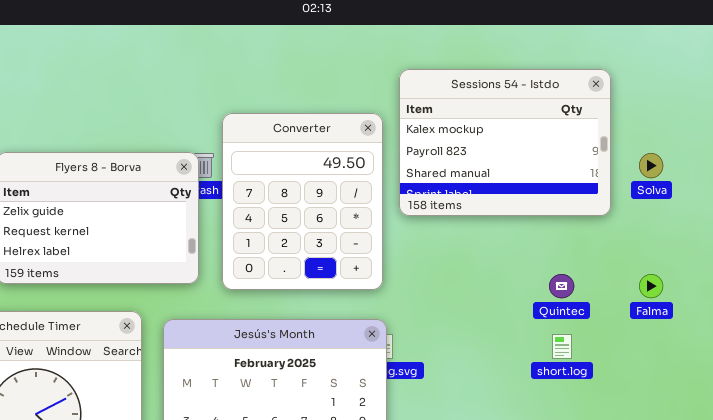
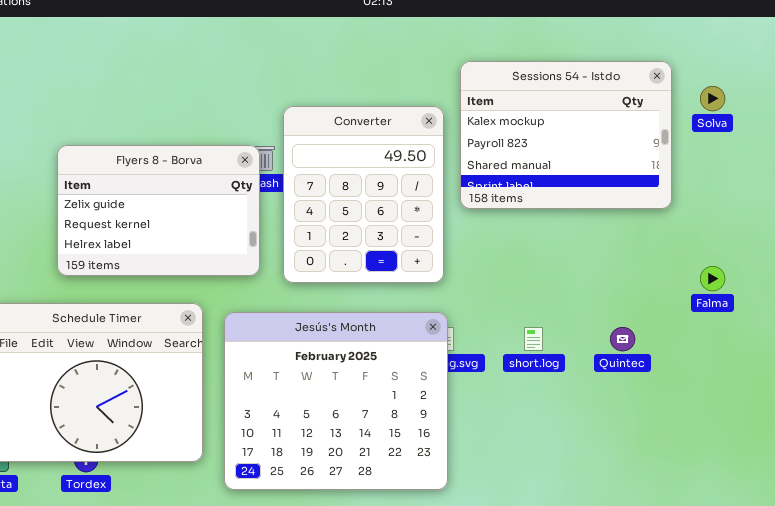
Solva: [639,153,663,178] -> [700,86,725,111], moved
Quintec: [549,274,574,298] -> [610,327,635,351], moved
short.log: [552,334,572,359] -> [524,327,543,351], moved

